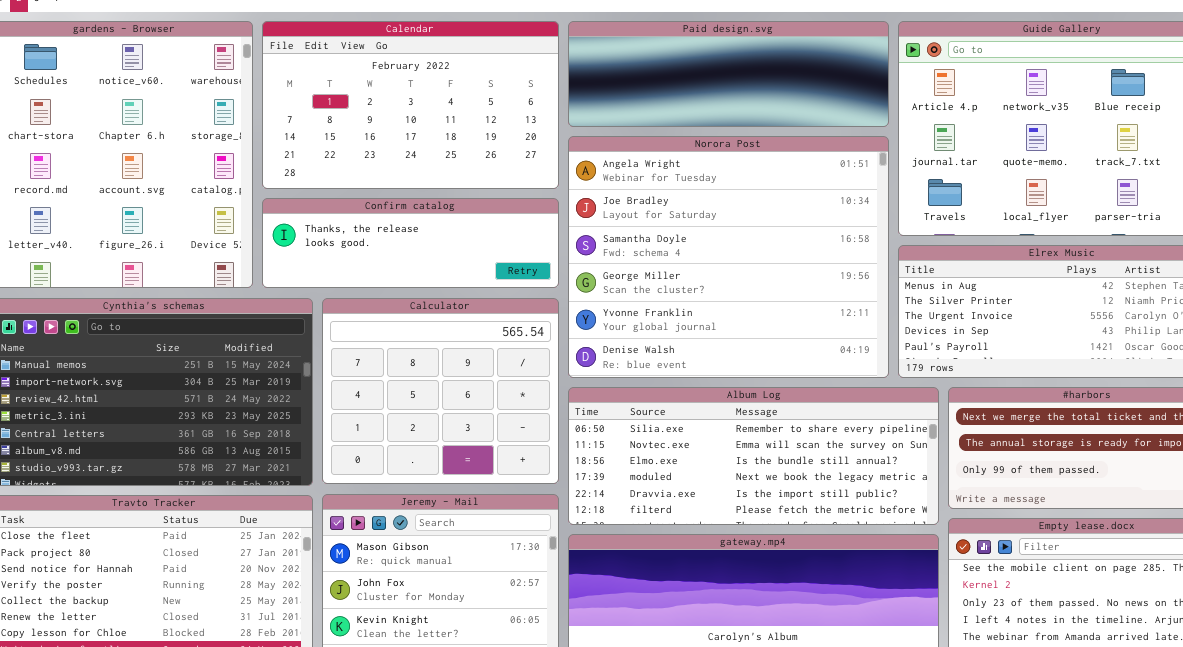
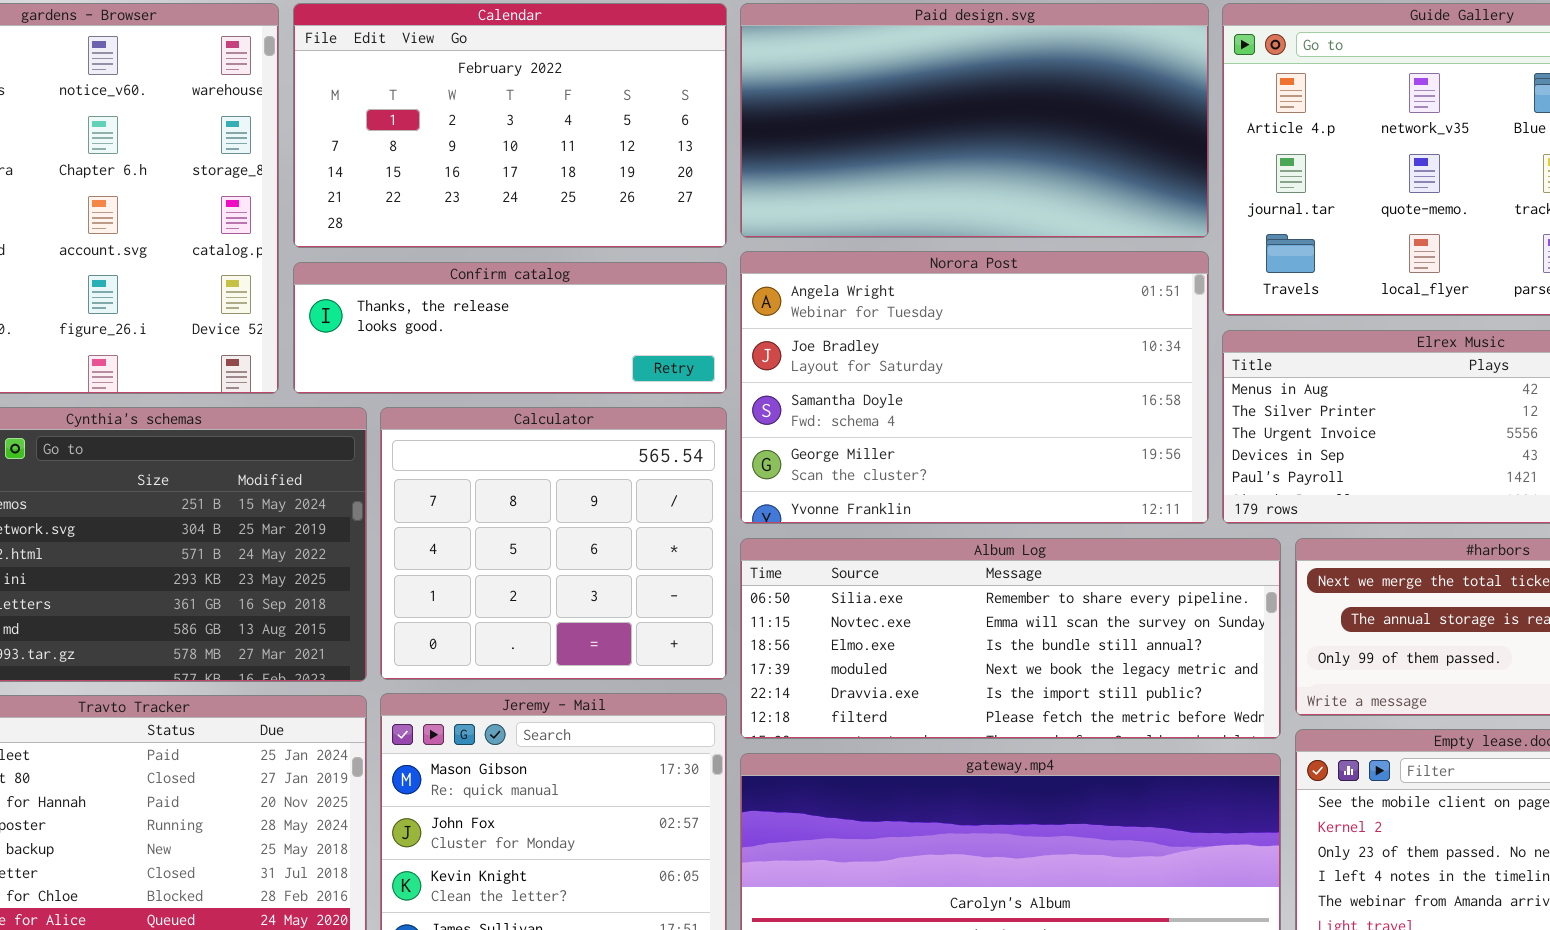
Paid design.svg: [568,21,889,127] -> [740,3,1209,238], resized
Norora Post: [568,136,889,378] -> [740,251,1209,524], resized

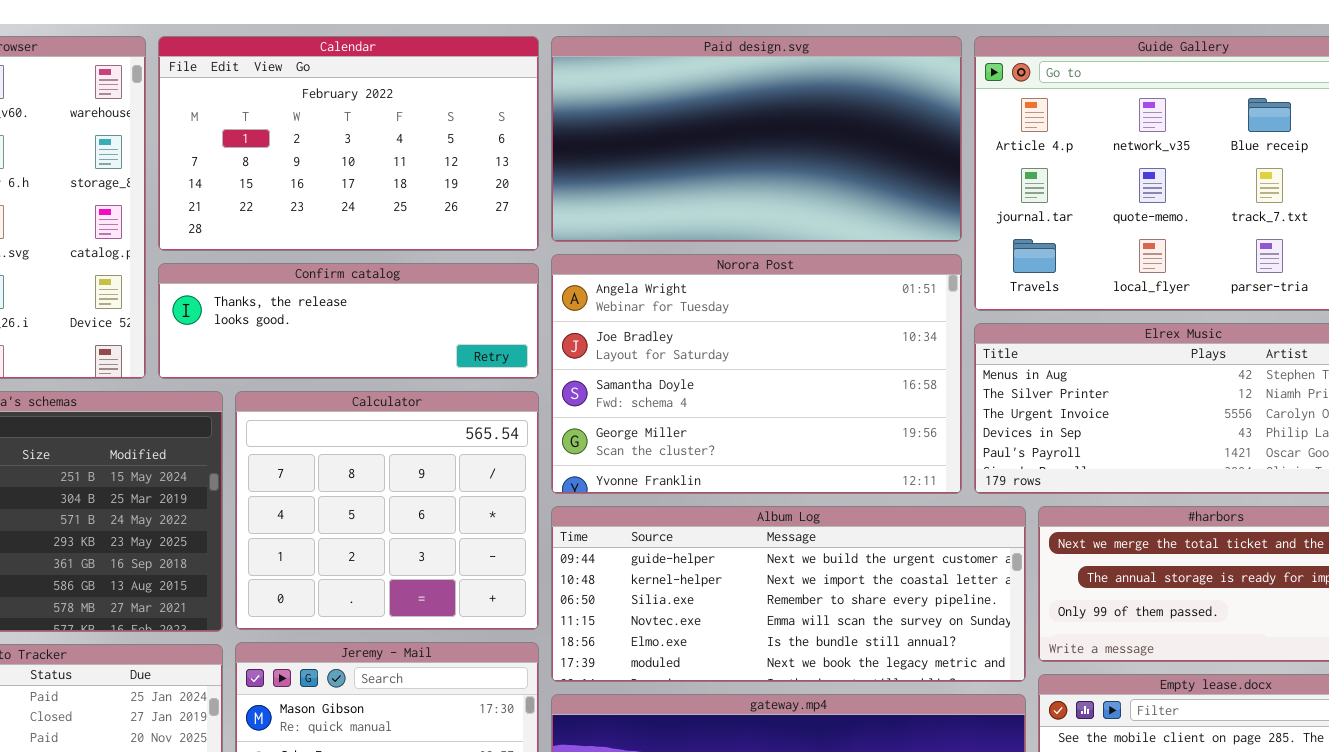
Album Log: [740,538,1281,739] -> [551,506,1026,682], scrolled up 2 rows

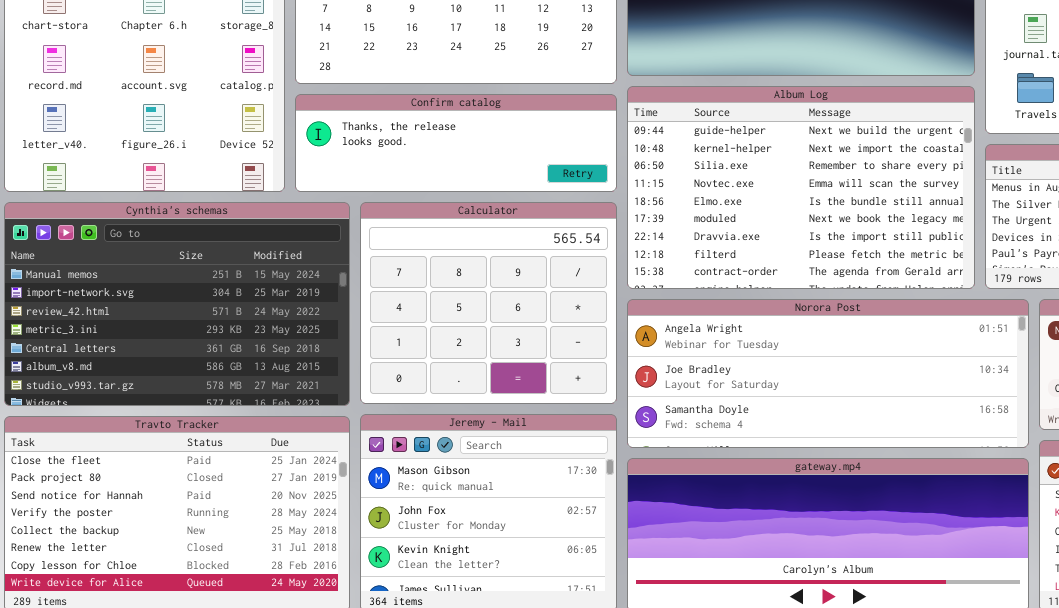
Norora Post: [551,254,962,494] -> [627,299,1029,448], moved, resized
Album Log: [551,506,1026,682] -> [627,86,975,289], moved, resized

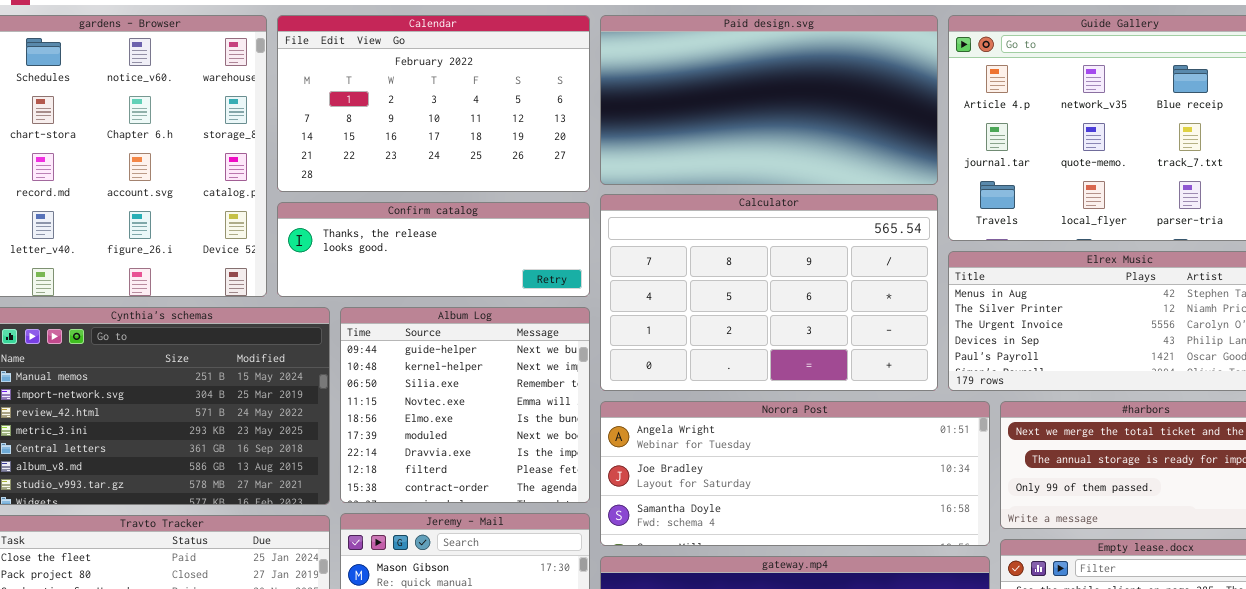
Album Log: [627,86,975,289] -> [340,307,590,503], moved, resized
Calculator: [360,202,617,404] -> [600,194,938,391], moved, resized

